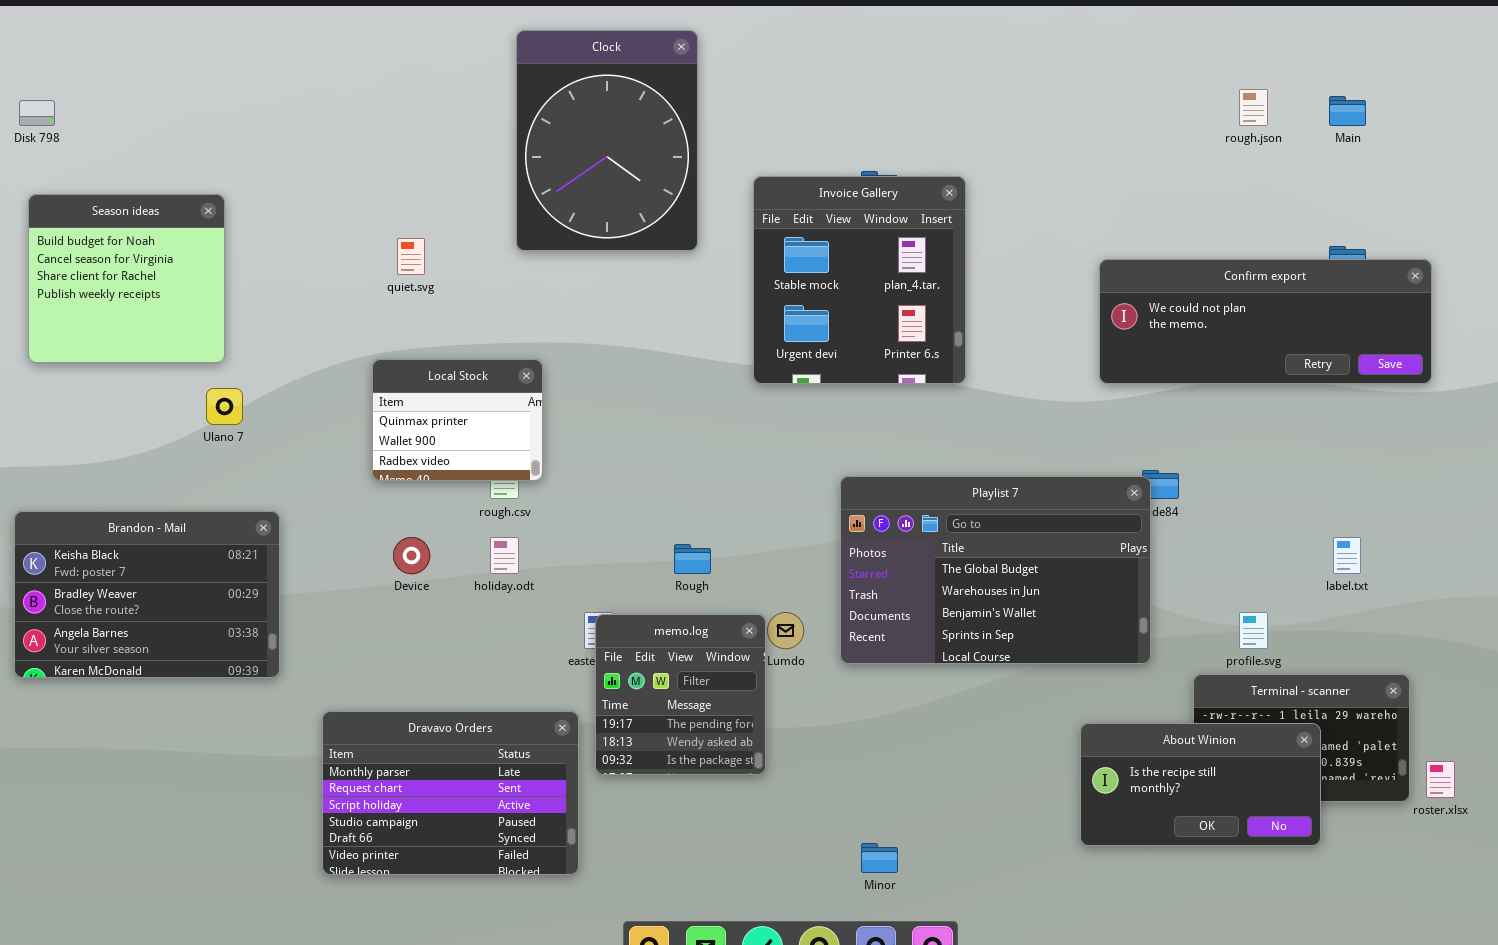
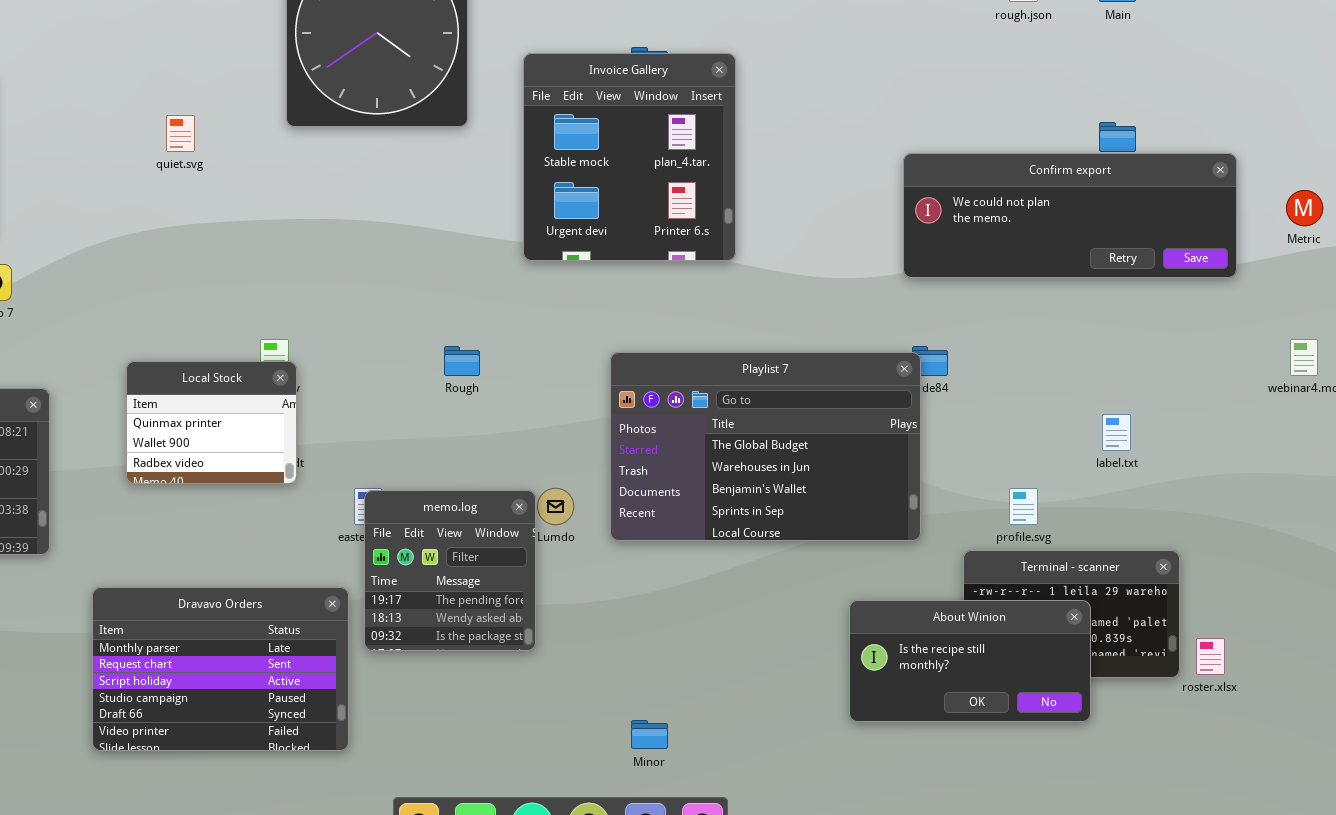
Confirm export: [1099,259,1432,384] -> [903,153,1237,278], moved
Local Stock: [372,359,543,481] -> [126,361,297,484], moved
Rough: [674,544,711,574] -> [444,346,480,376], moved

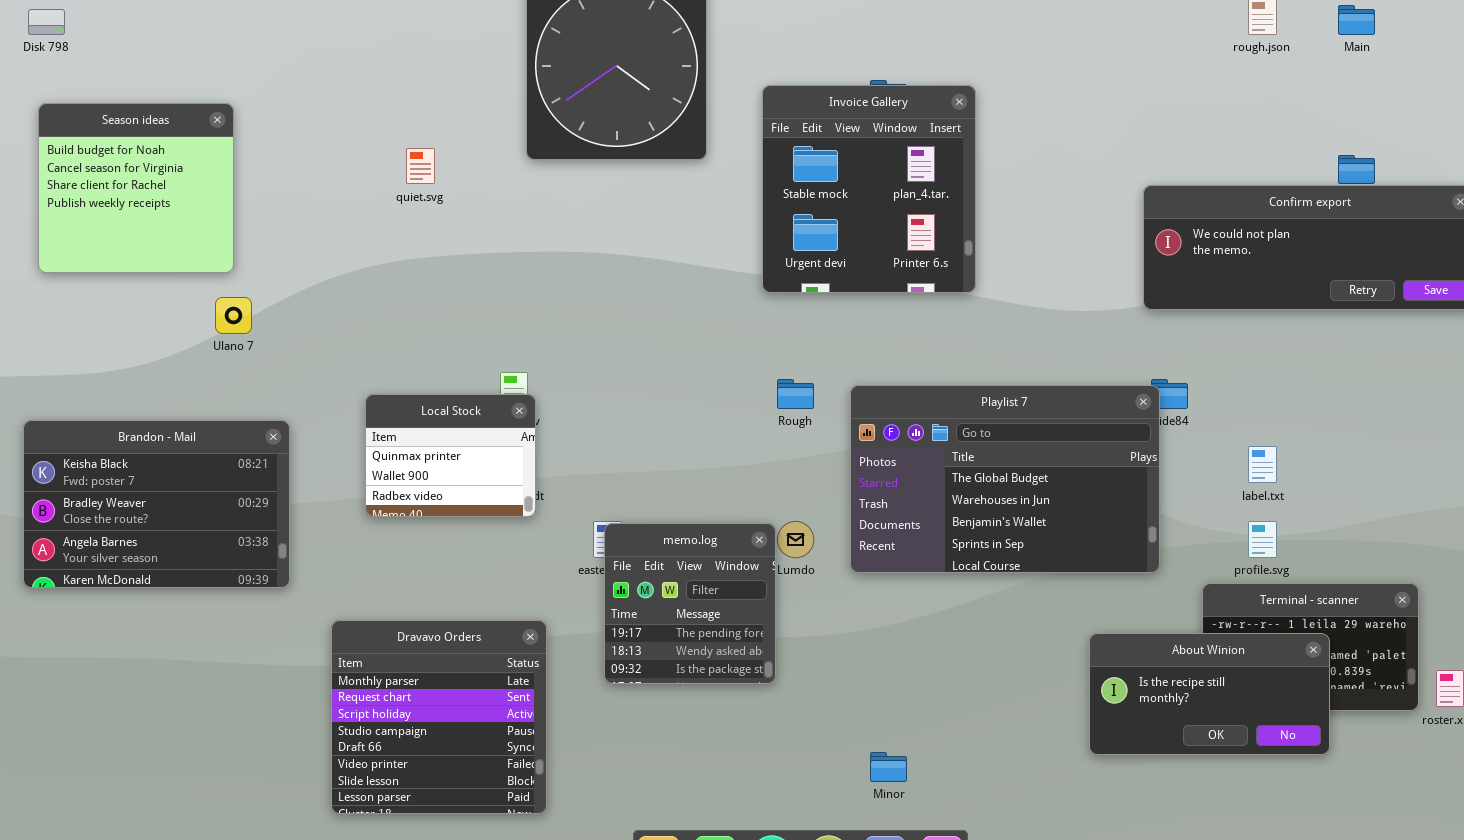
Rough: [444,346,480,376] -> [777,379,814,409], moved
label.txt: [1102,414,1131,451] -> [1248,446,1277,483], moved
Dravavo Orders: [92,587,349,751] -> [331,620,547,814], resized

